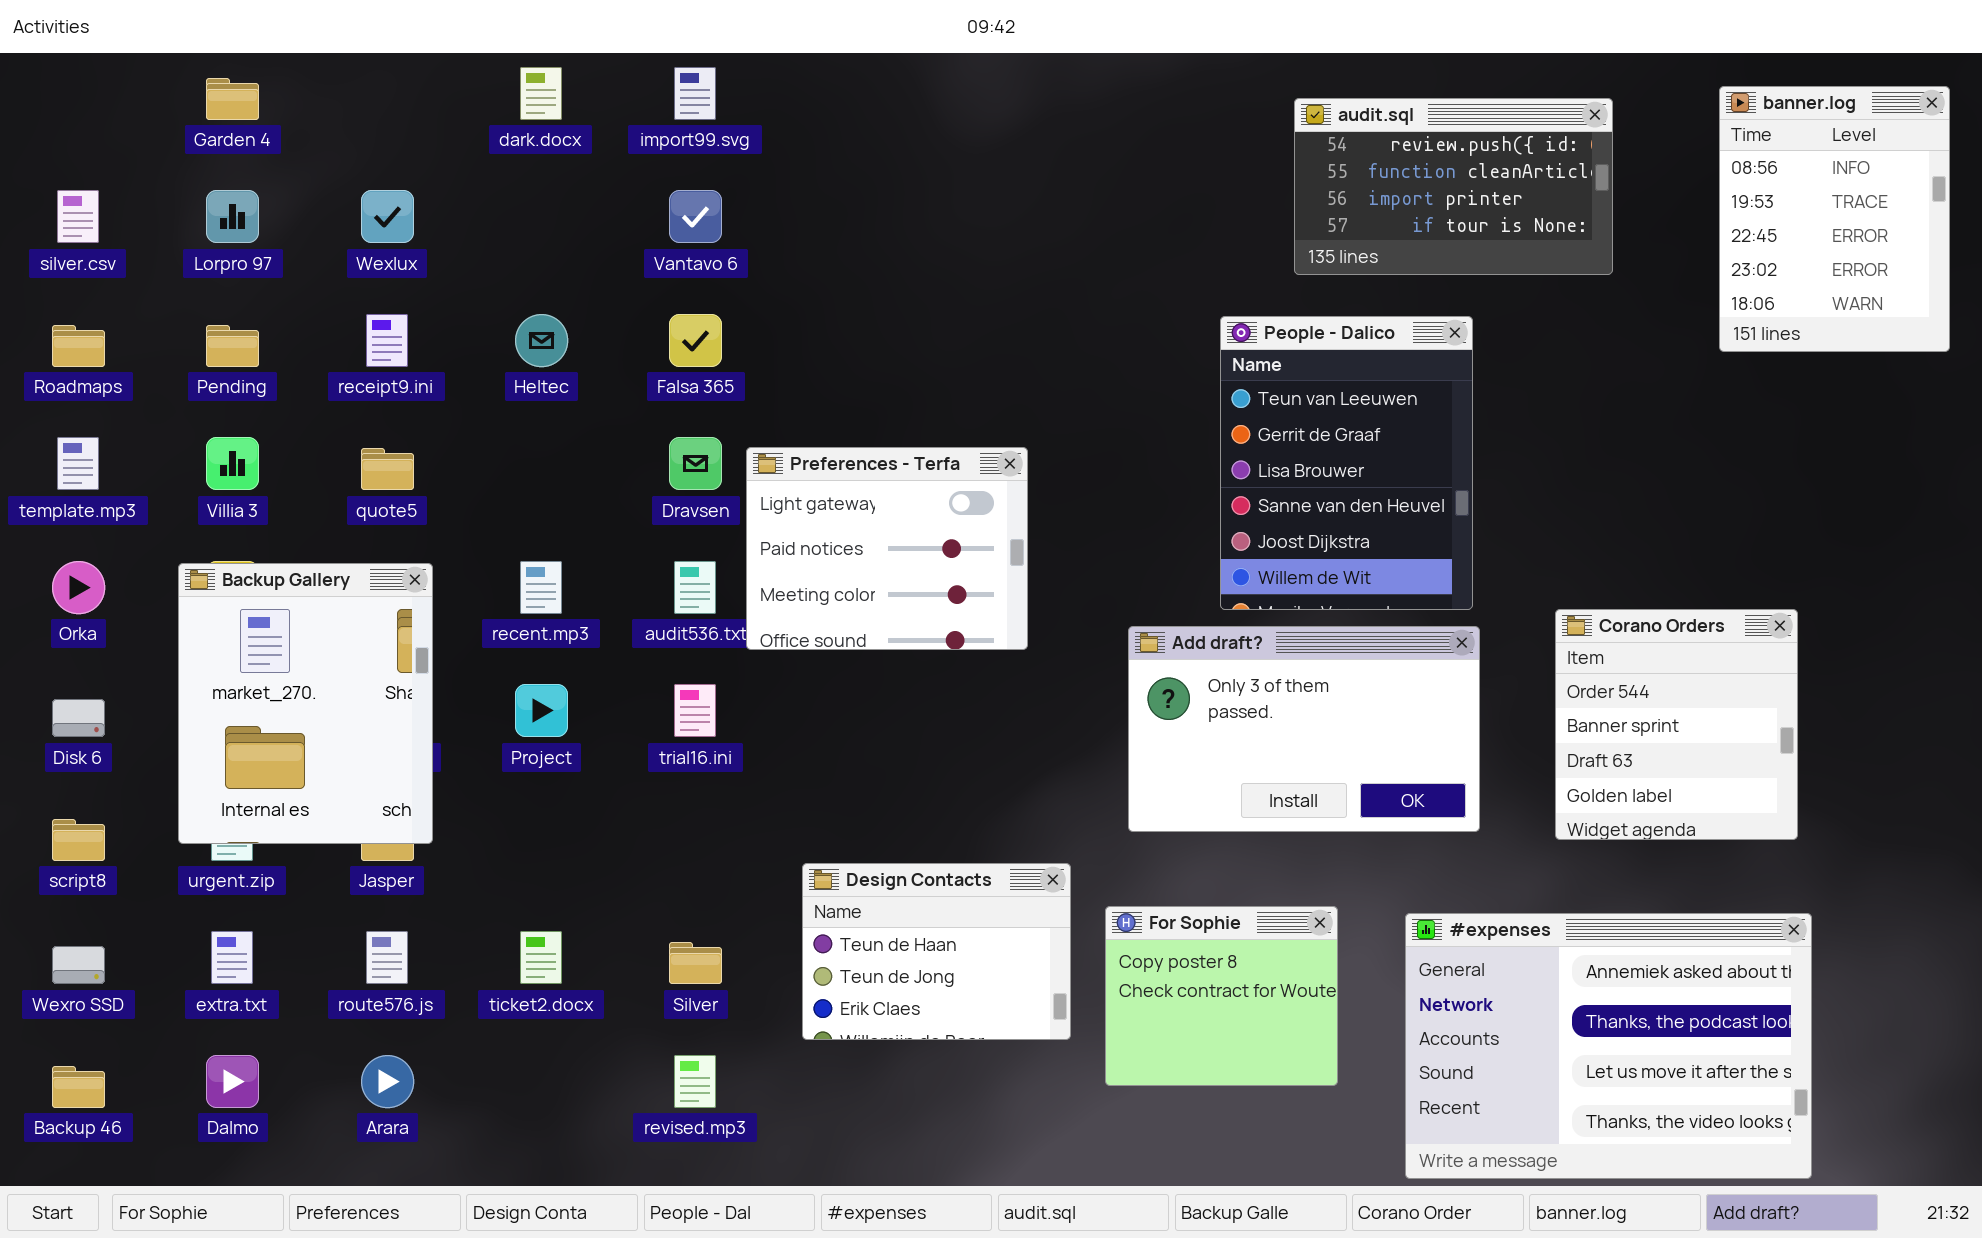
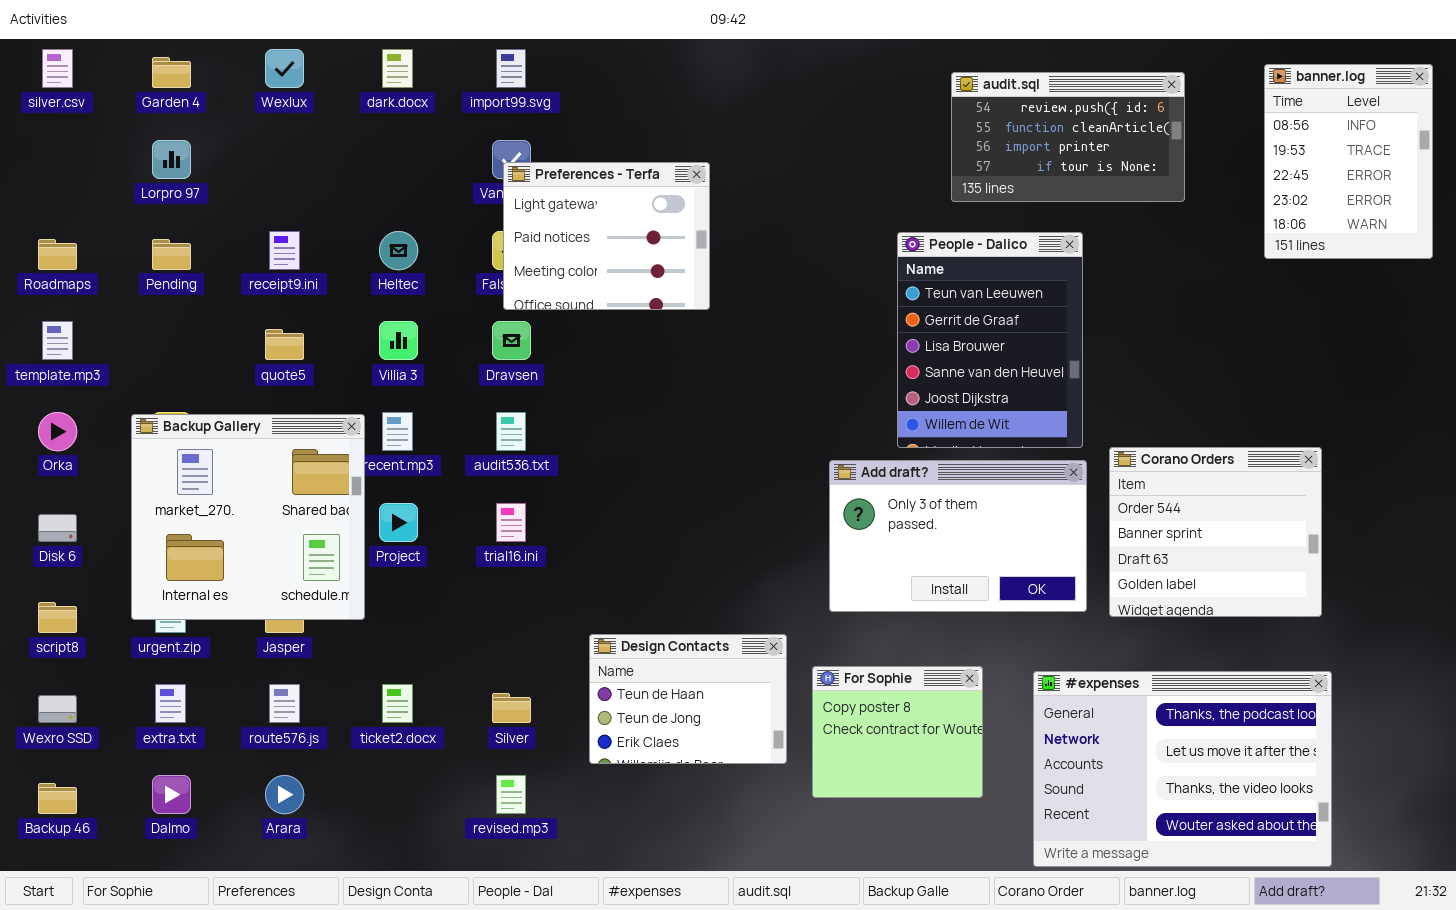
silver.csv: [57,190,99,243] -> [42,49,73,88], moved
Wexlux: [361,190,414,243] -> [265,49,304,88], moved
Villia 3: [206,437,259,490] -> [379,321,418,360], moved
Preferences - Terfa: [746,447,1028,650] -> [503,162,710,310], moved
Backup Gallery: [178,563,433,844] -> [131,414,365,620], resized
Corano Orders: [1555,609,1798,840] -> [1109,447,1322,617], resized
#expenses: [1405,913,1812,1179] -> [1033,671,1332,867], scrolled down 1 row

